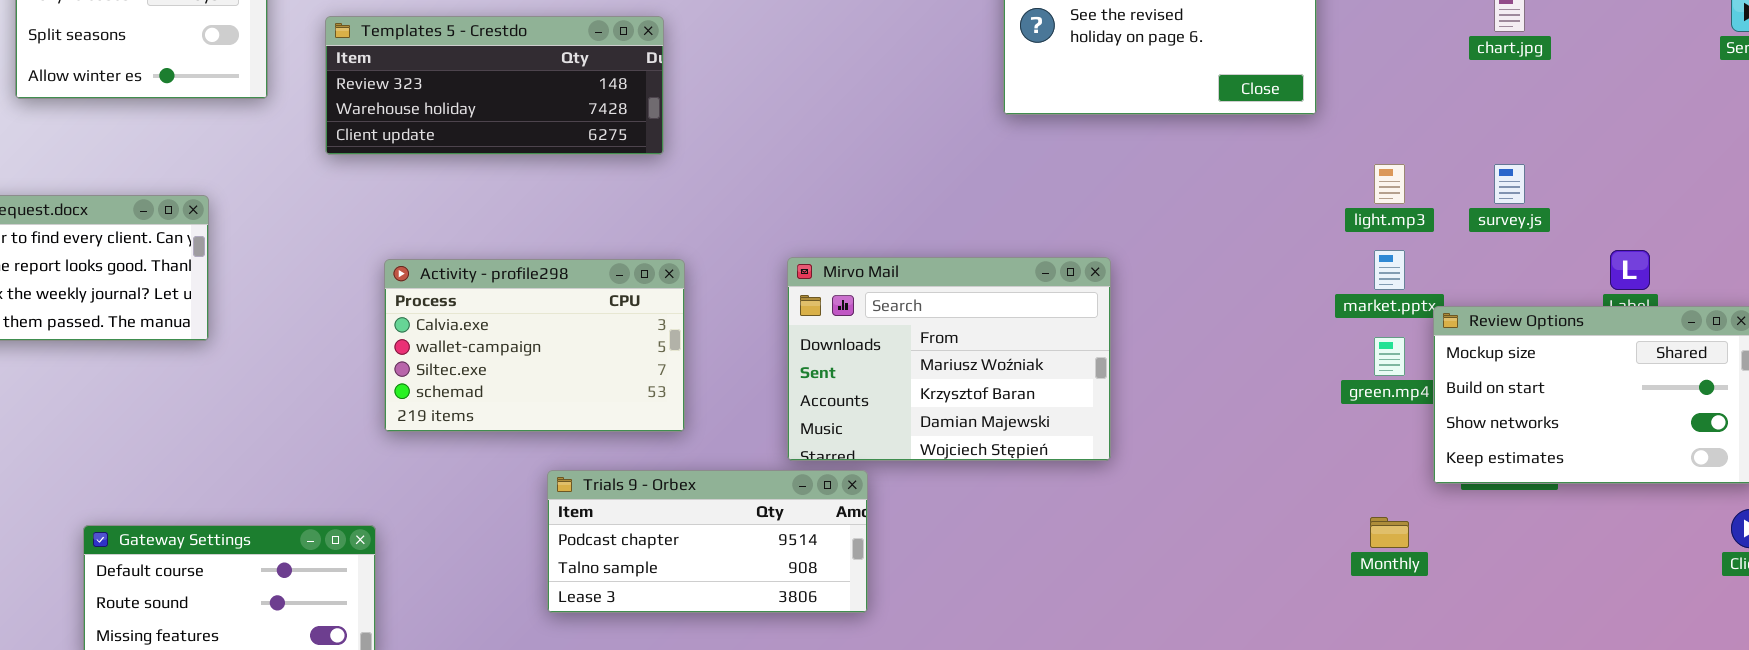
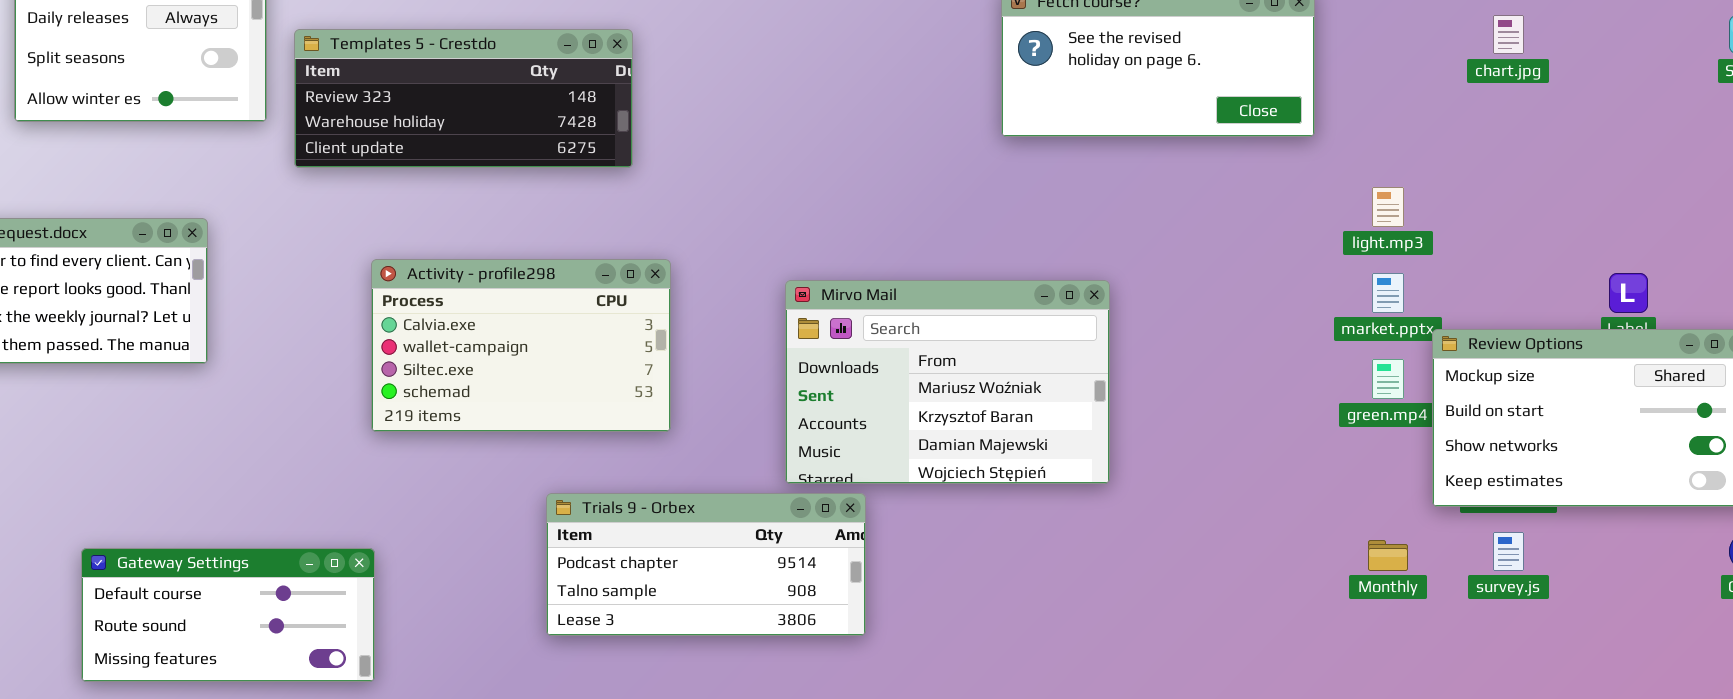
Templates 5 - Crestdo: [325,16,664,155] -> [294,29,633,168], moved
survey.js: [1494,164,1525,204] -> [1493,532,1524,571], moved
Activity - profile298: [384,259,685,432] -> [371,259,671,432], moved

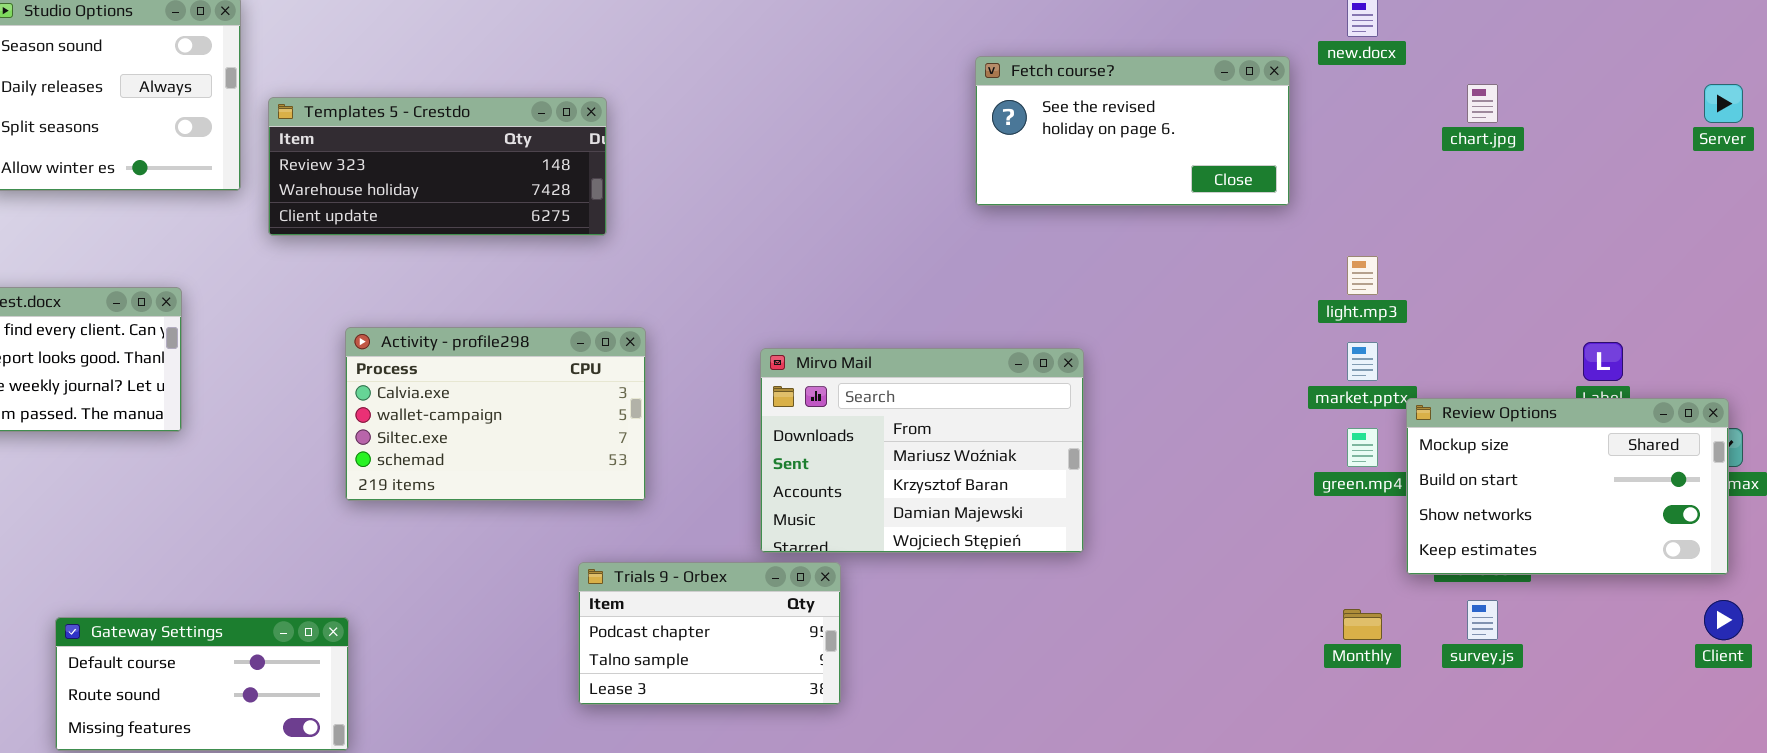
Trials 9 - Orbex: [546,493,866,636] -> [578,562,841,705], resized

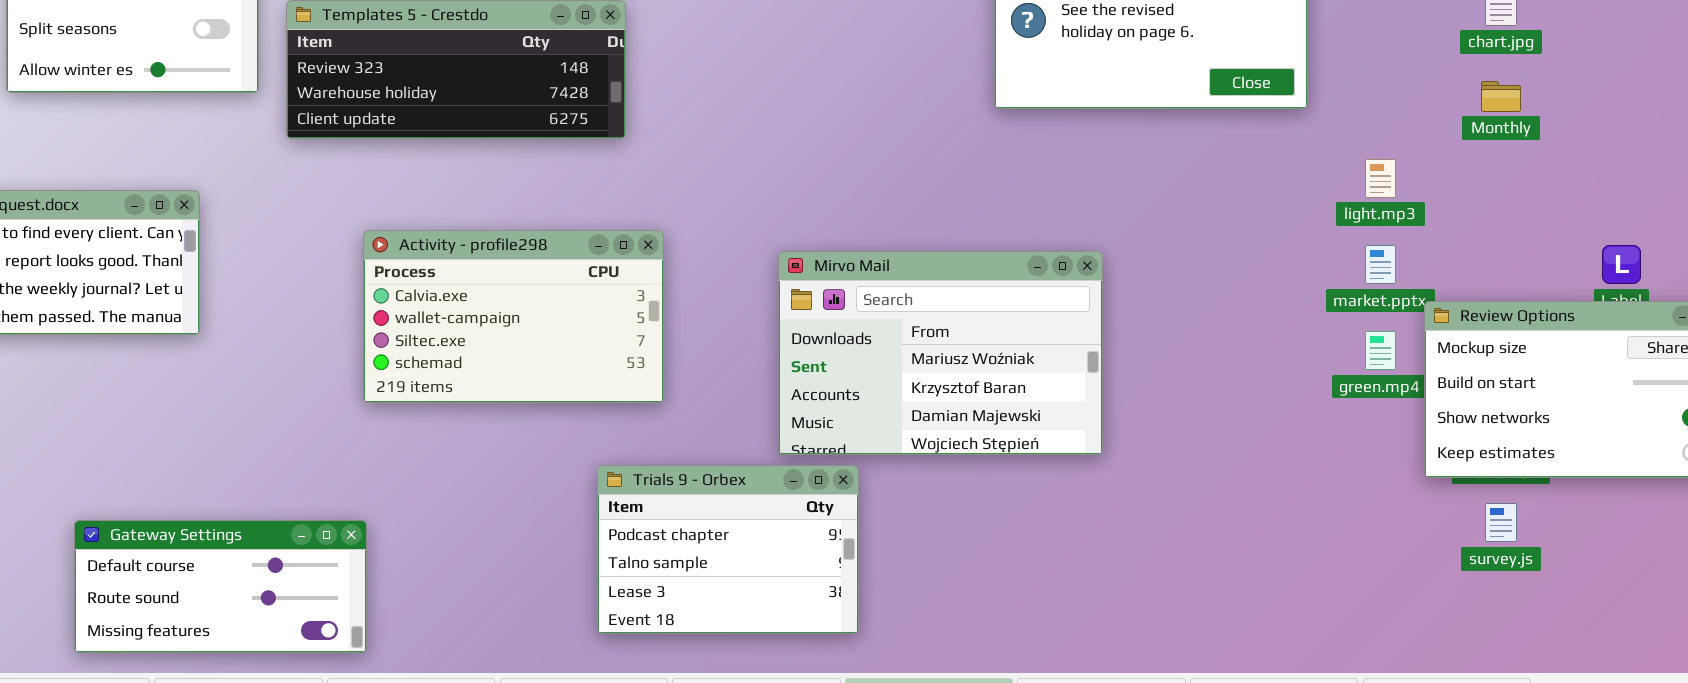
Trials 9 - Orbex: [578,562,841,705] -> [597,465,859,634], resized
Monthly: [1343,609,1382,640] -> [1481,81,1521,112], moved

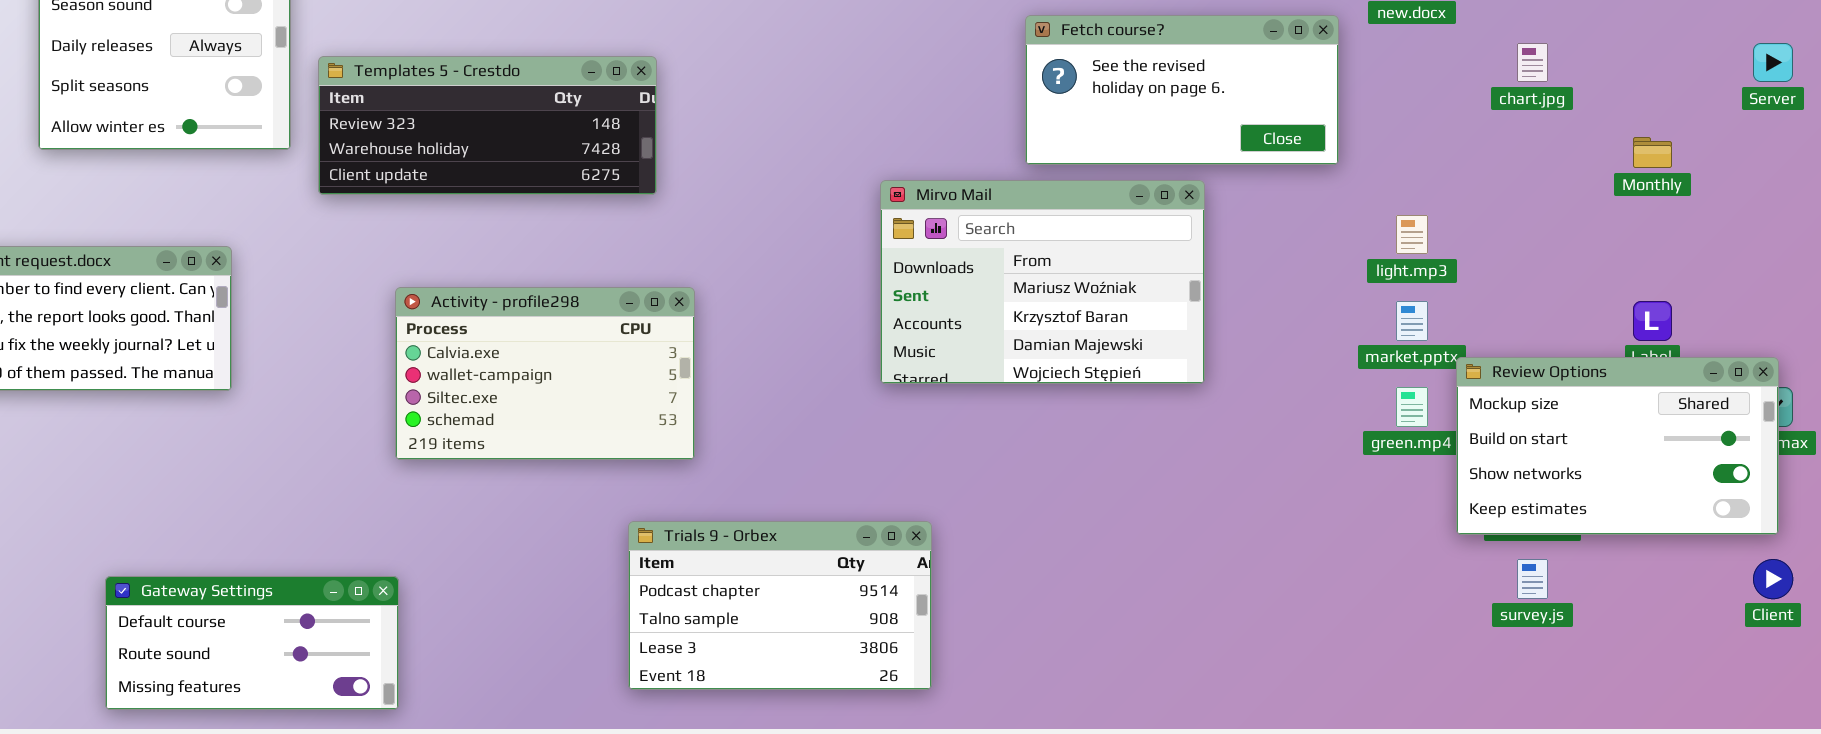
Monthly: [1481,81,1521,112] -> [1633,137,1672,168], moved
Mirvo Mail: [778,251,1103,455] -> [880,180,1205,384], moved
Trials 9 - Orbex: [597,465,859,634] -> [628,521,932,690], resized

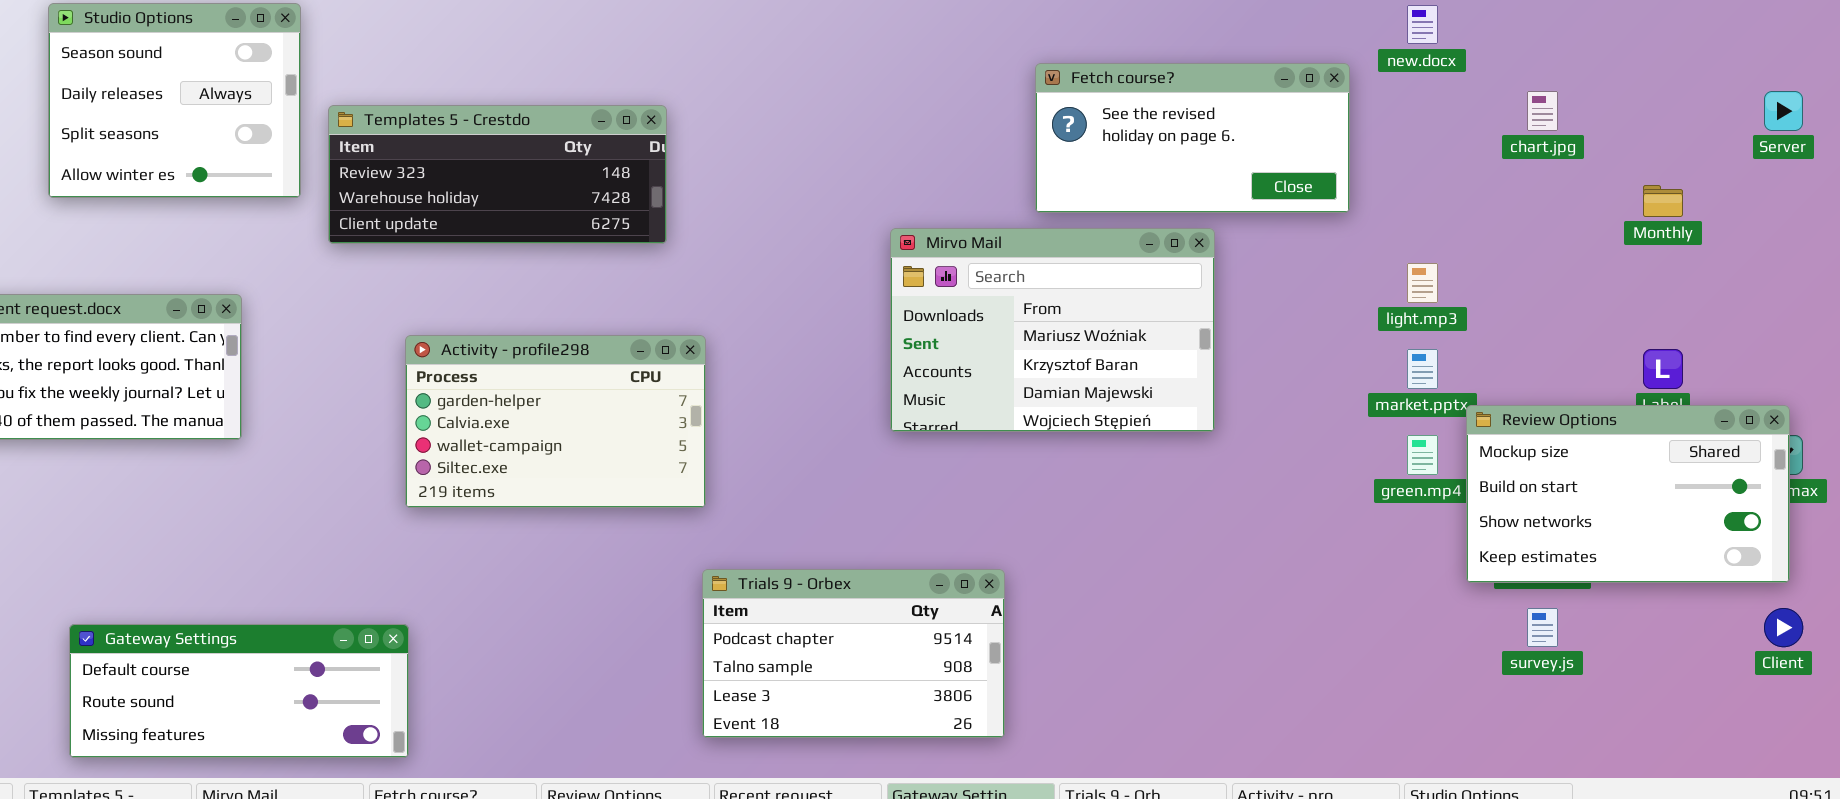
Activity - profile298: [395,287,695,460] -> [405,335,706,508], scrolled up 1 row
Trials 9 - Orbex: [628,521,932,690] -> [702,569,1005,738], moved
Gateway Settings: [105,576,399,710] -> [69,624,409,758], resized

